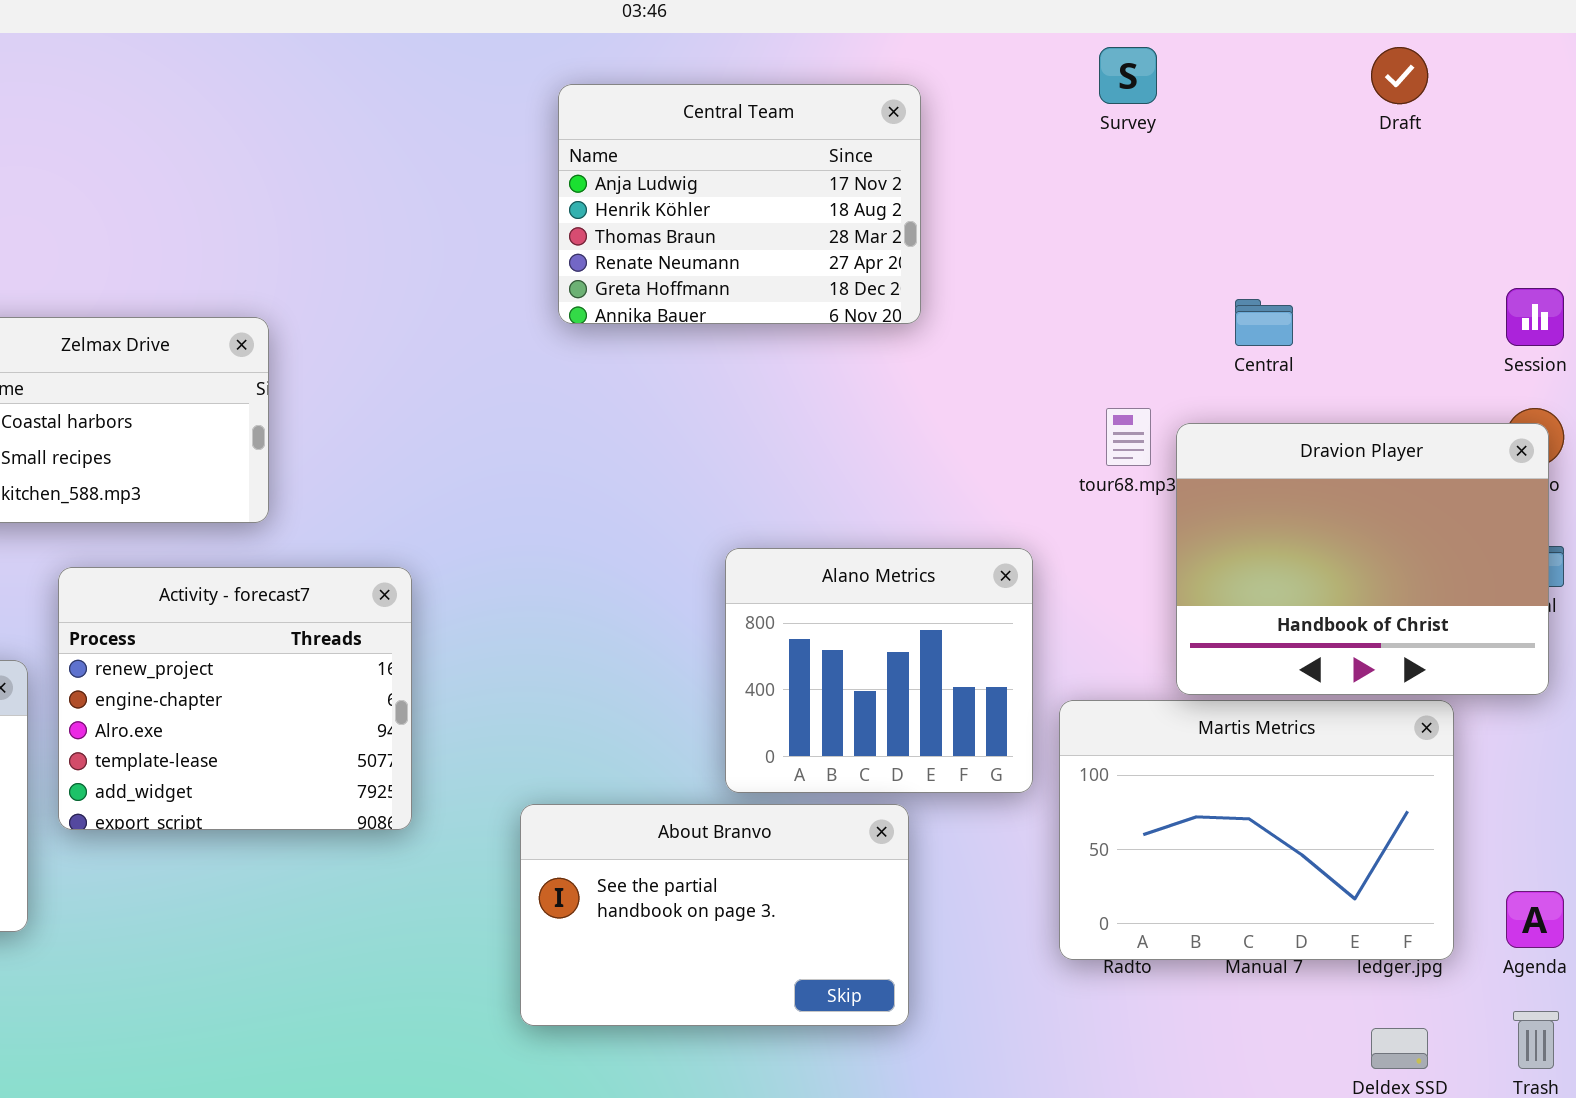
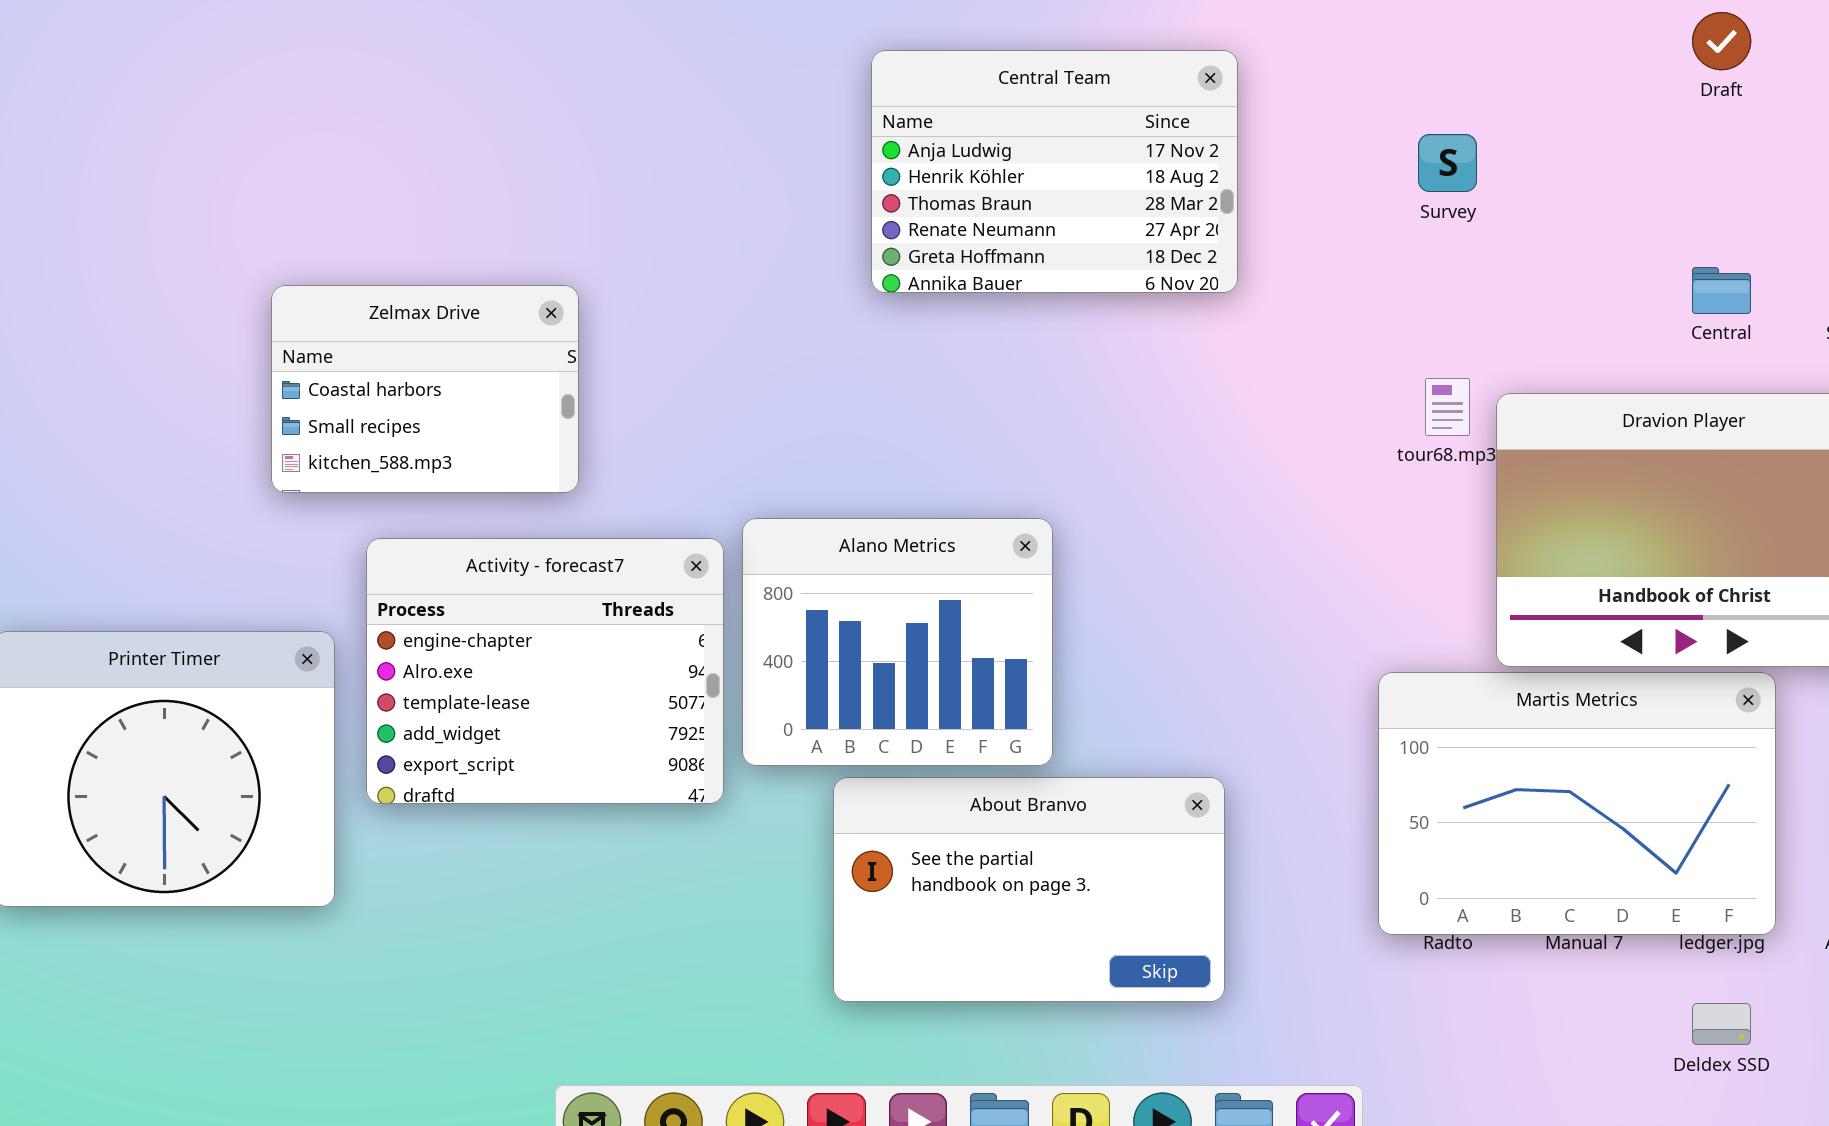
Survey: [1099,47,1157,104] -> [1418,134,1477,192], moved
Central: [1235,299,1293,346] -> [1692,267,1751,314], moved
Alano Metrics: [725,548,1033,793] -> [742,518,1053,766], moved
Activity - forecast7: [58,567,412,830] -> [366,538,724,804], scrolled down 1 row

